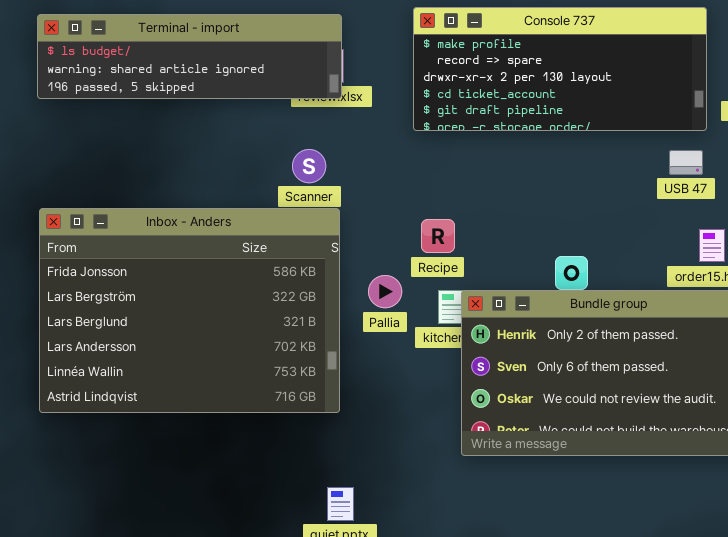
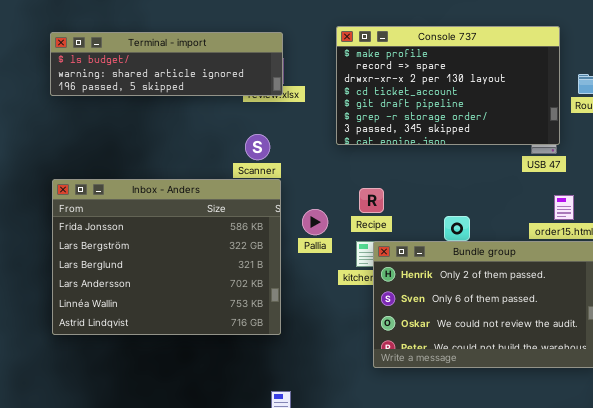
Console 737: [413,7,707,131] -> [336,26,560,145], resized
Recipe: [421,219,455,253] -> [359,188,384,213], moved
Pallia: [368,275,402,308] -> [302,209,328,235], moved

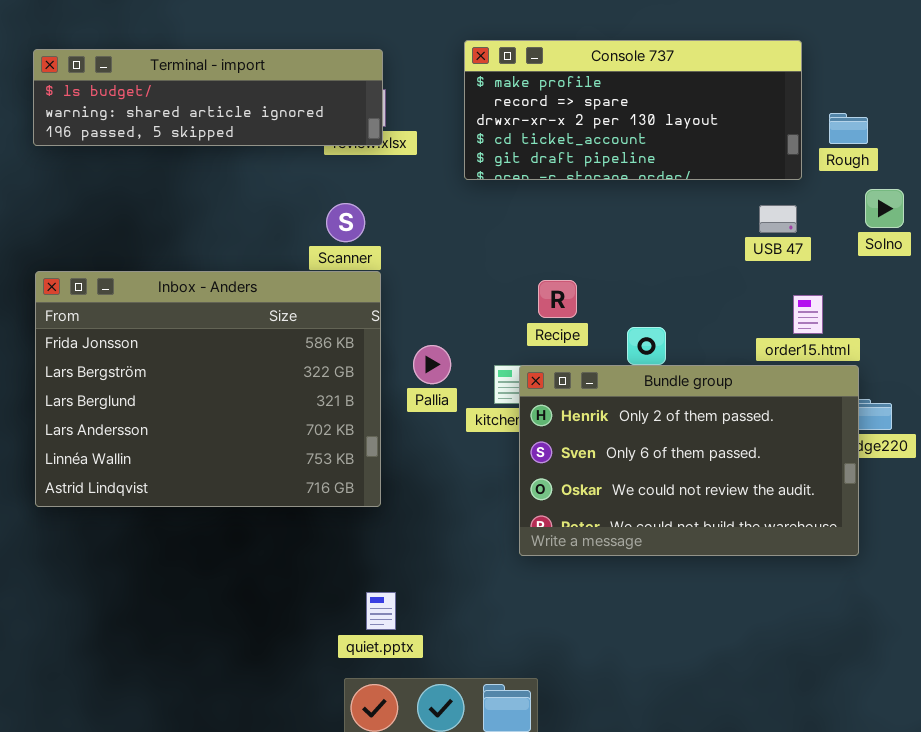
Console 737: [336,26,560,145] -> [464,40,802,180], resized
Recipe: [359,188,384,213] -> [538,280,577,318], moved
Pallia: [302,209,328,235] -> [413,345,451,384], moved

